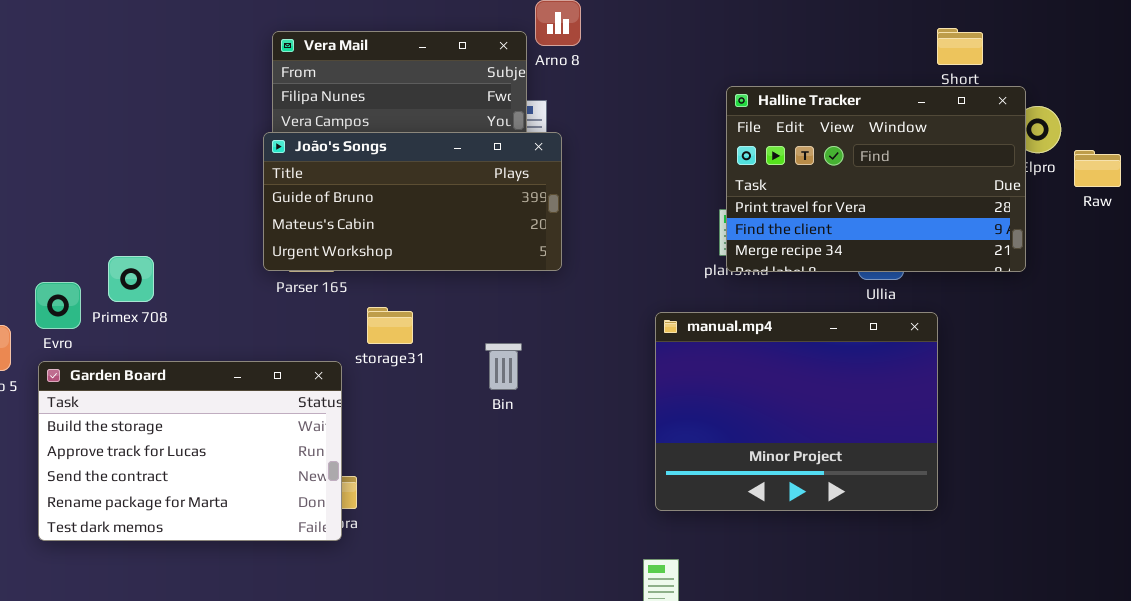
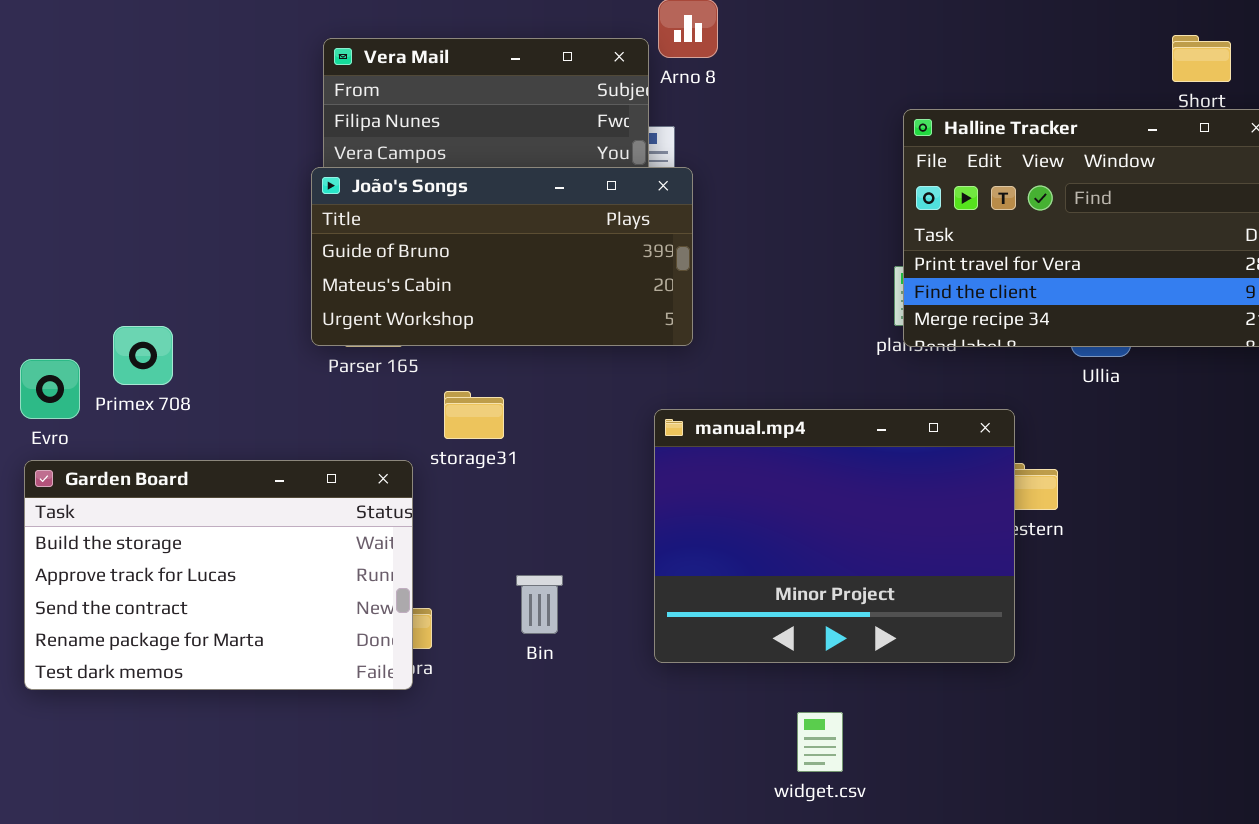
manual.mp4: [655,312,938,511] -> [654,409,1015,663], moved
Bin: [485,343,522,390] -> [516,575,563,634], moved

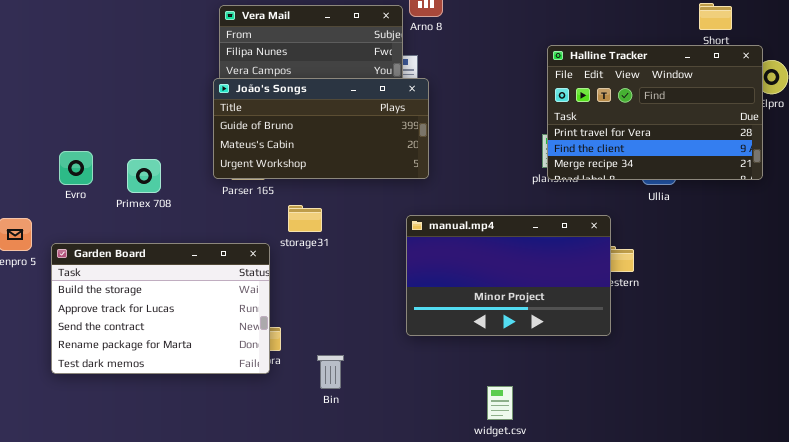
Primex 708: [113,326,173,385] -> [127,159,161,193], moved
Evro: [20,359,80,419] -> [59,151,93,185], moved
manual.mp4: [654,409,1015,663] -> [406,215,611,336], resized
Bin: [516,575,563,634] -> [317,355,344,389], moved

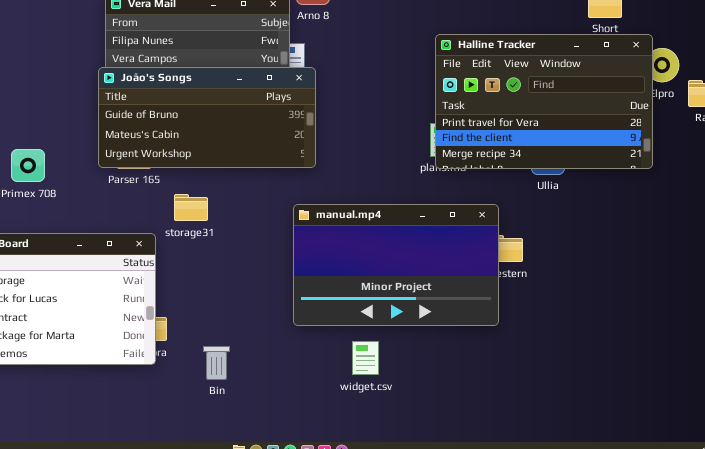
widget.csv: [487,386,513,420] -> [352,341,379,375], moved

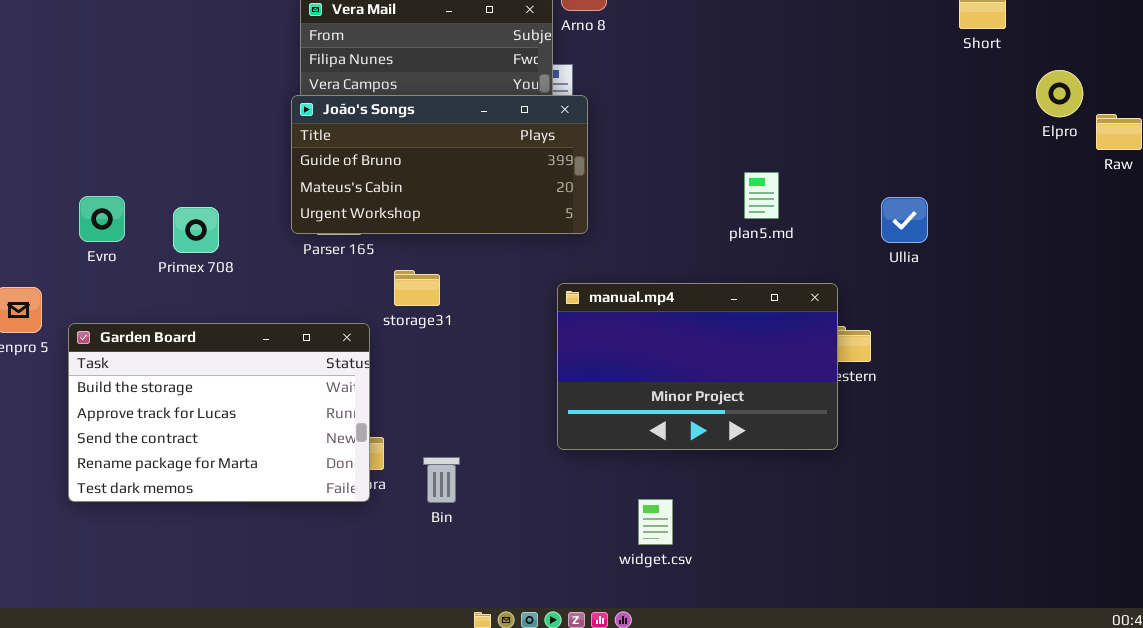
Halline Tracker: [435,34,653,169] -> none, closed
widget.csv: [352,341,379,375] -> [638,499,673,545], moved
Bin: [203,346,230,380] -> [423,457,460,503], moved

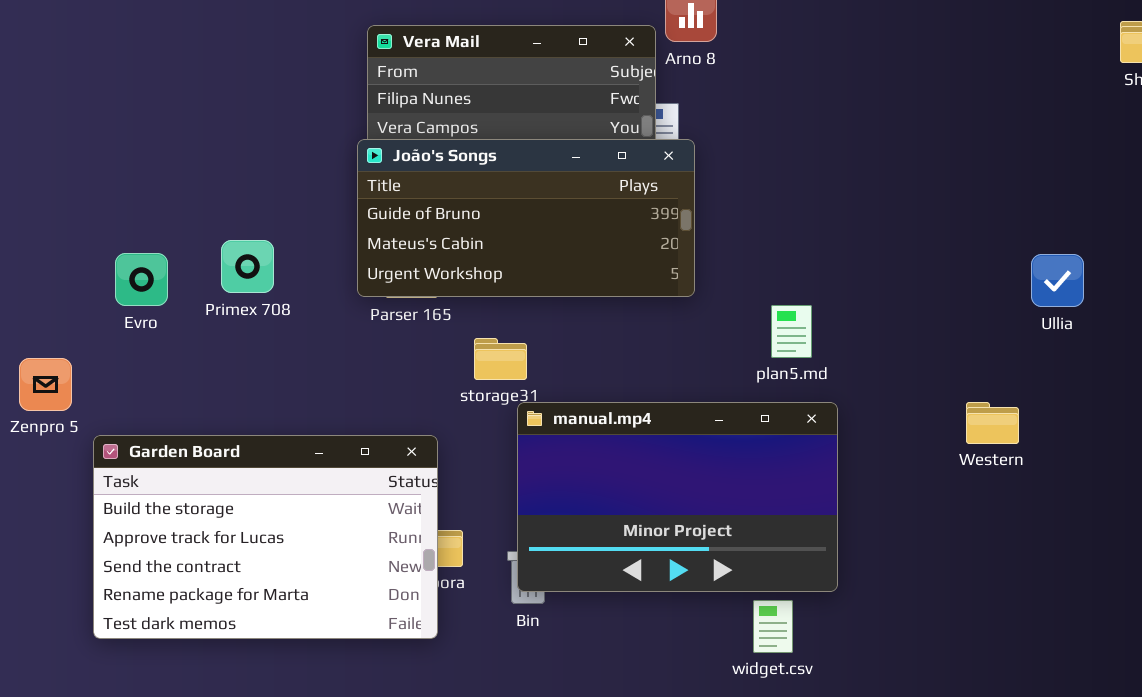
plan5.md: [744,172,779,219] -> [771,305,812,358], moved
Primex 708: [173,207,219,253] -> [221,240,274,293], moved
manual.mp4: [557,283,838,450] -> [517,402,838,592], moved
Garden Board: [68,323,370,502] -> [93,435,438,639], moved

